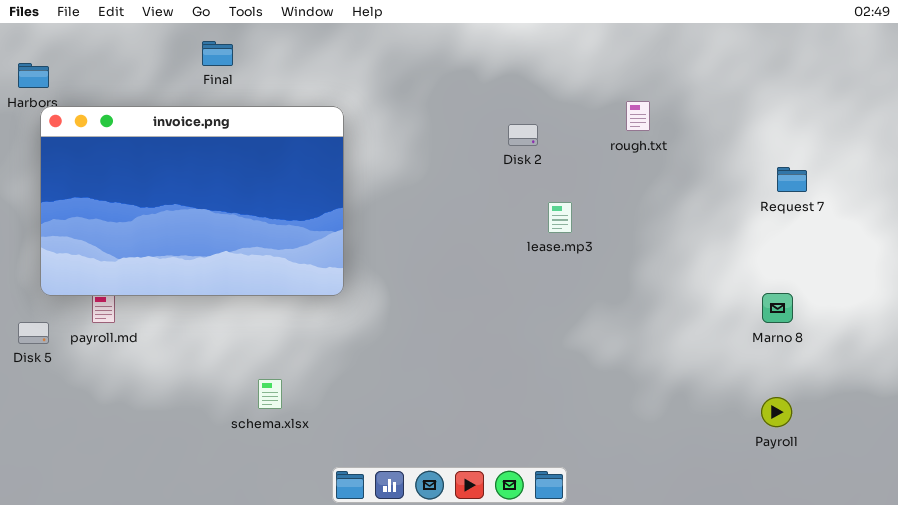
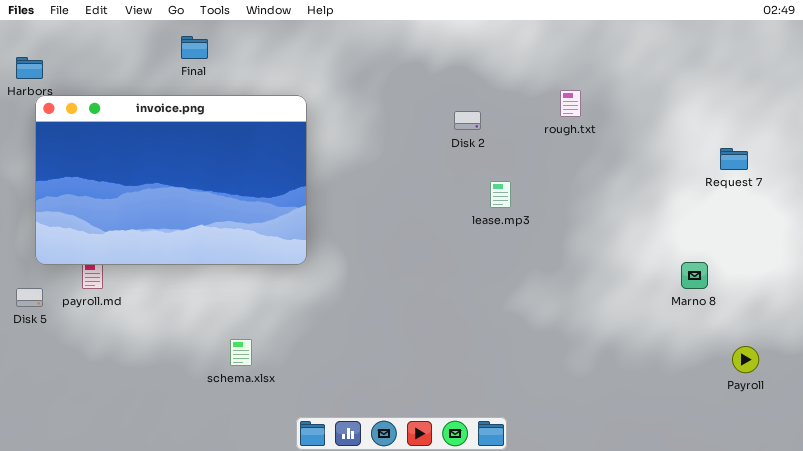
Request 7: [777,167,807,192] -> [720,148,748,170], moved
Payroll: [761,397,792,427] -> [732,346,759,373], moved

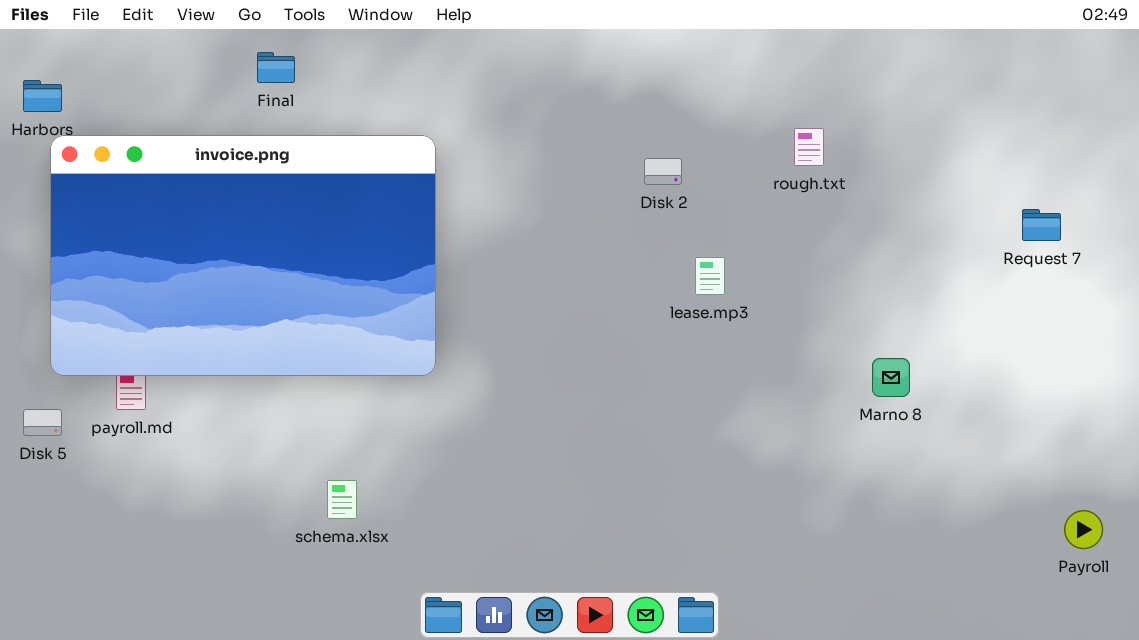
Marno 8: [681,262,708,289] -> [872,358,910,397], moved
Payroll: [732,346,759,373] -> [1064,510,1103,549], moved

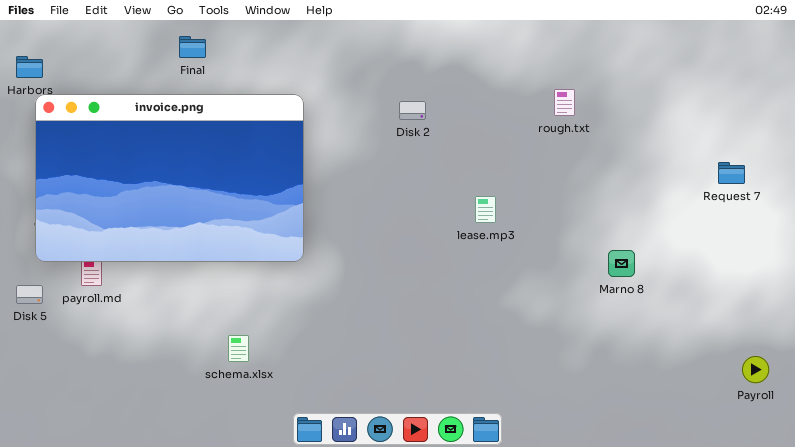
Disk 2: [644,158,682,185] -> [399,101,426,120], moved
Request 7: [1022,209,1061,241] -> [718,162,745,184], moved
lease.mp3: [695,257,725,295] -> [475,196,496,223], moved

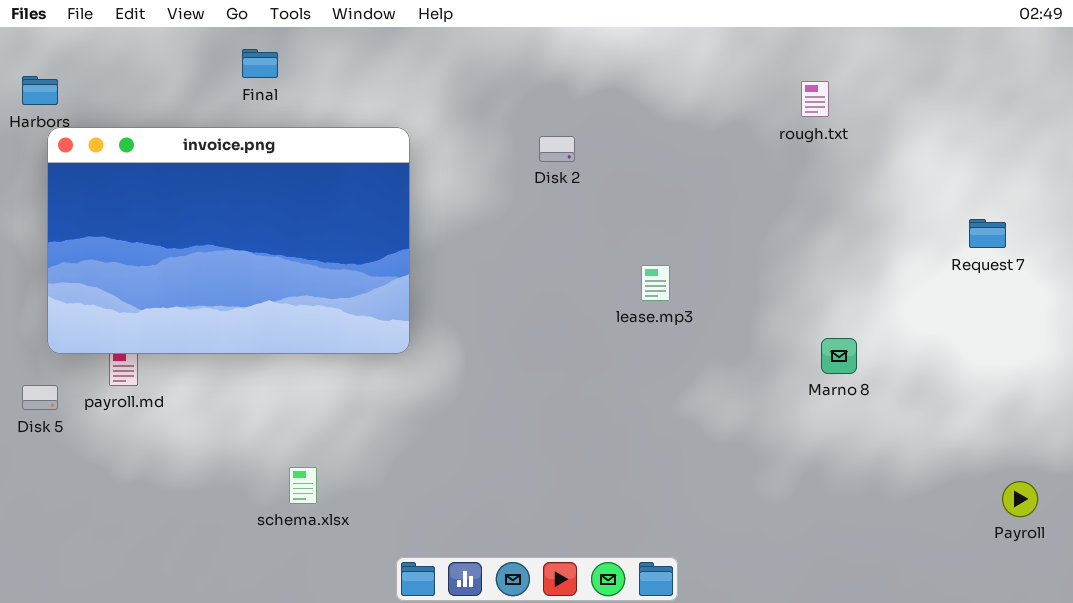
rough.txt: [554,89,575,116] -> [801,81,829,117], moved
schema.xlsx: [228,335,249,362] -> [289,467,317,504], moved

